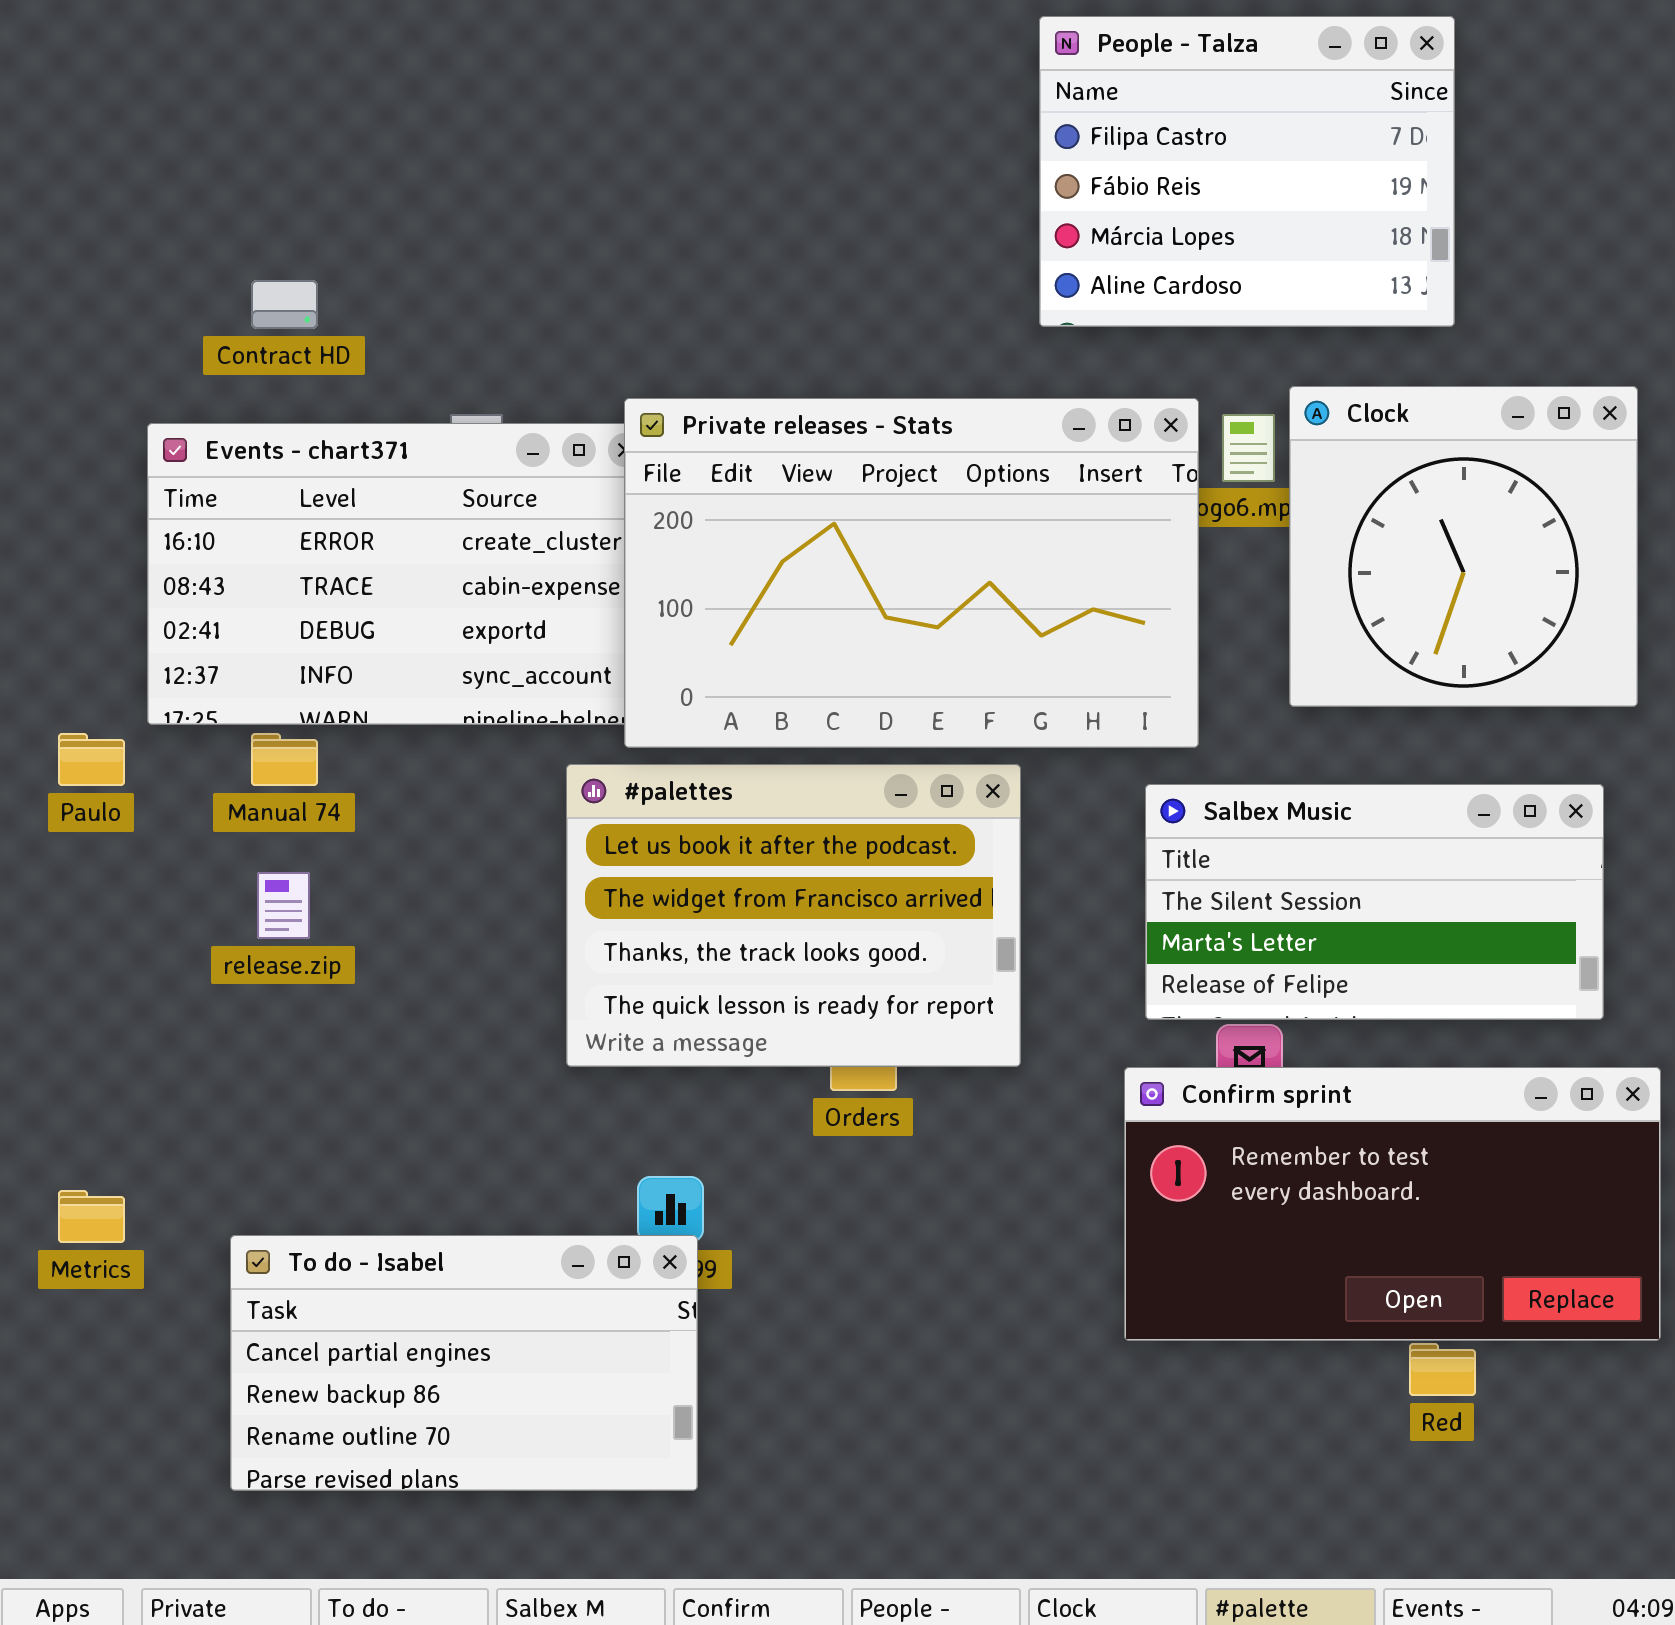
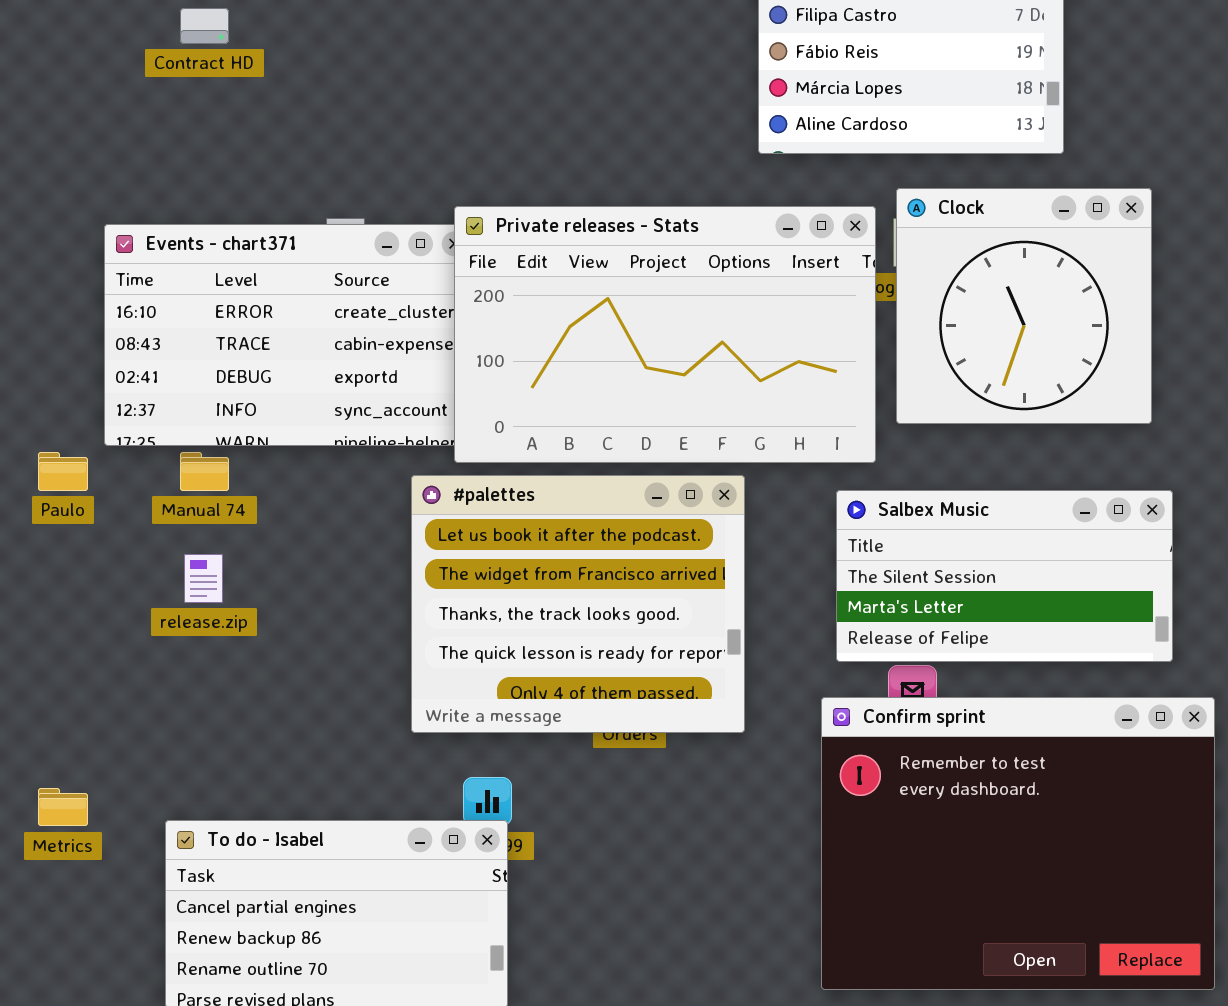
Contract HD: [251,280,318,329] -> [180,8,229,44], moved
Clock: [1289,386,1638,707] -> [896,188,1152,424], moved
#palettes: [566,764,1021,1067] -> [411,475,745,733], resized
Confirm sprint: [1124,1067,1661,1341] -> [821,697,1215,990], resized

